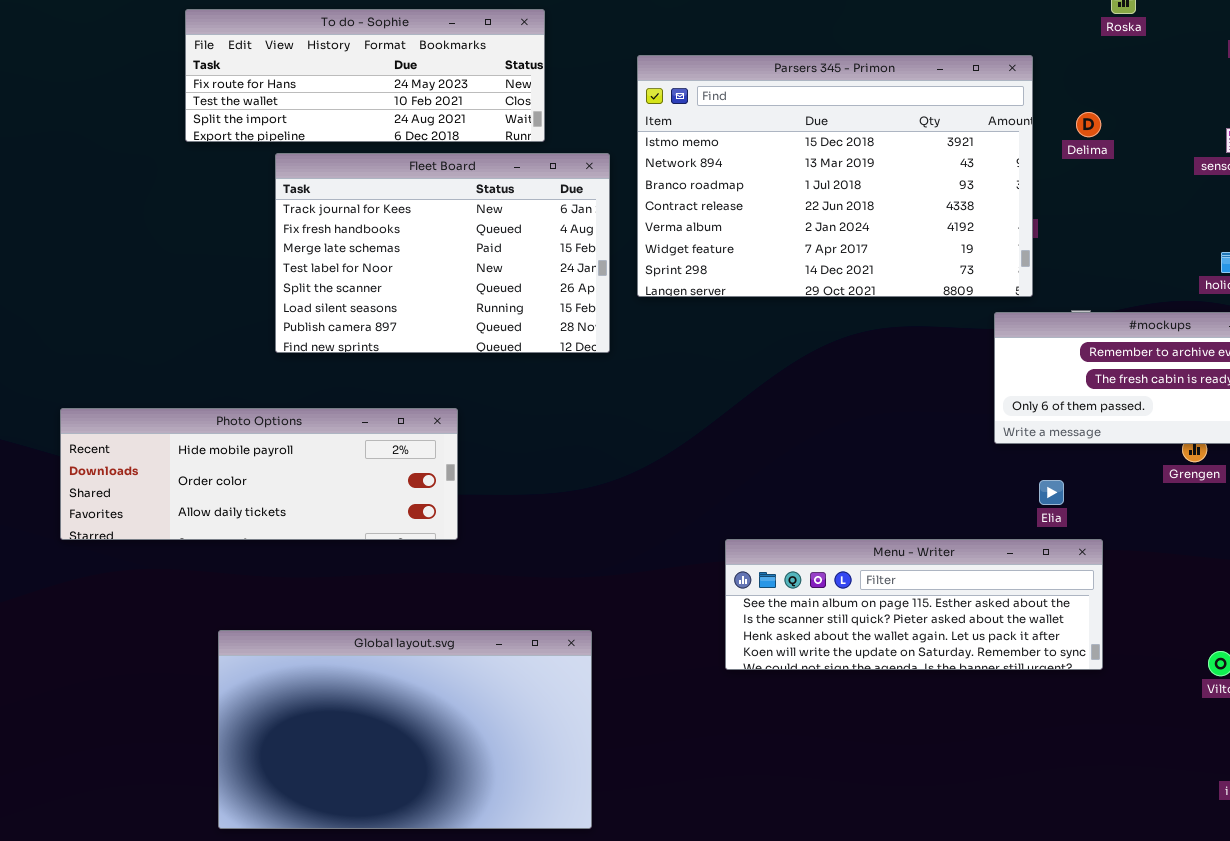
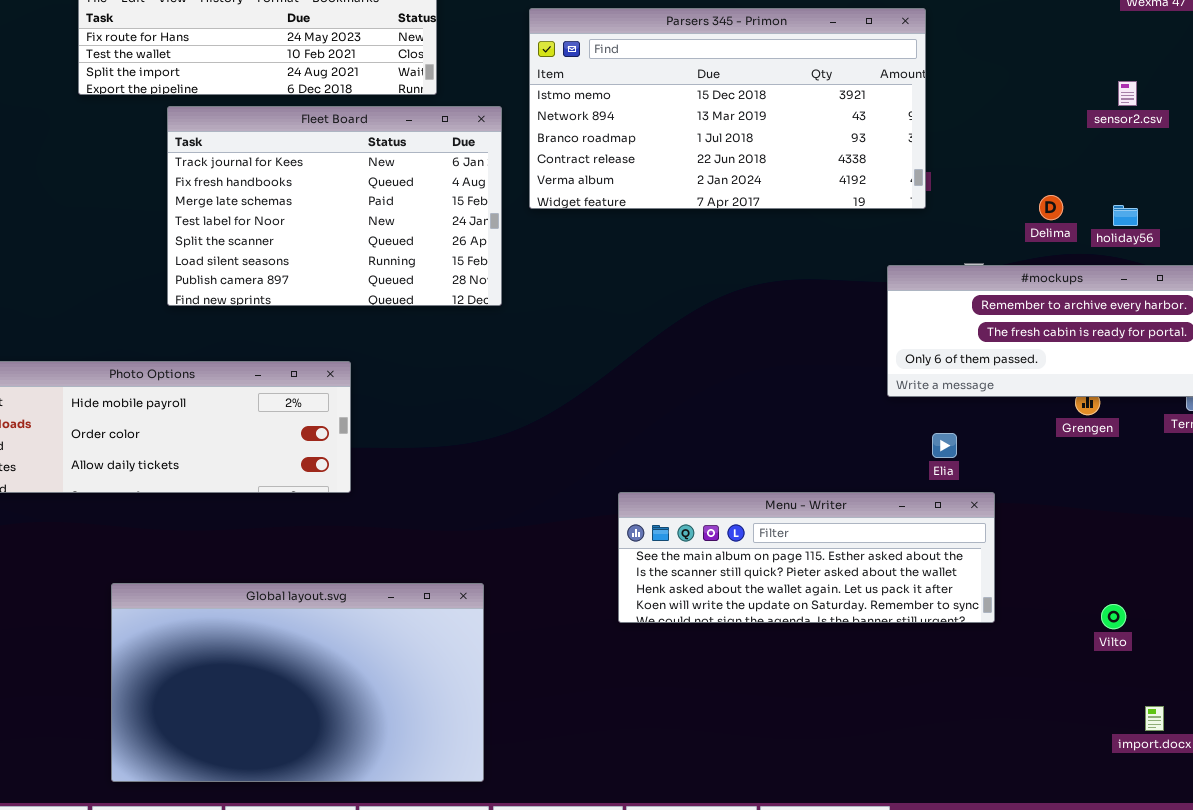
Parsers 345 - Primon: [637,55,1033,297] -> [529,8,926,209], resized
Delima: [1076,112,1101,137] -> [1039,195,1063,220], moved

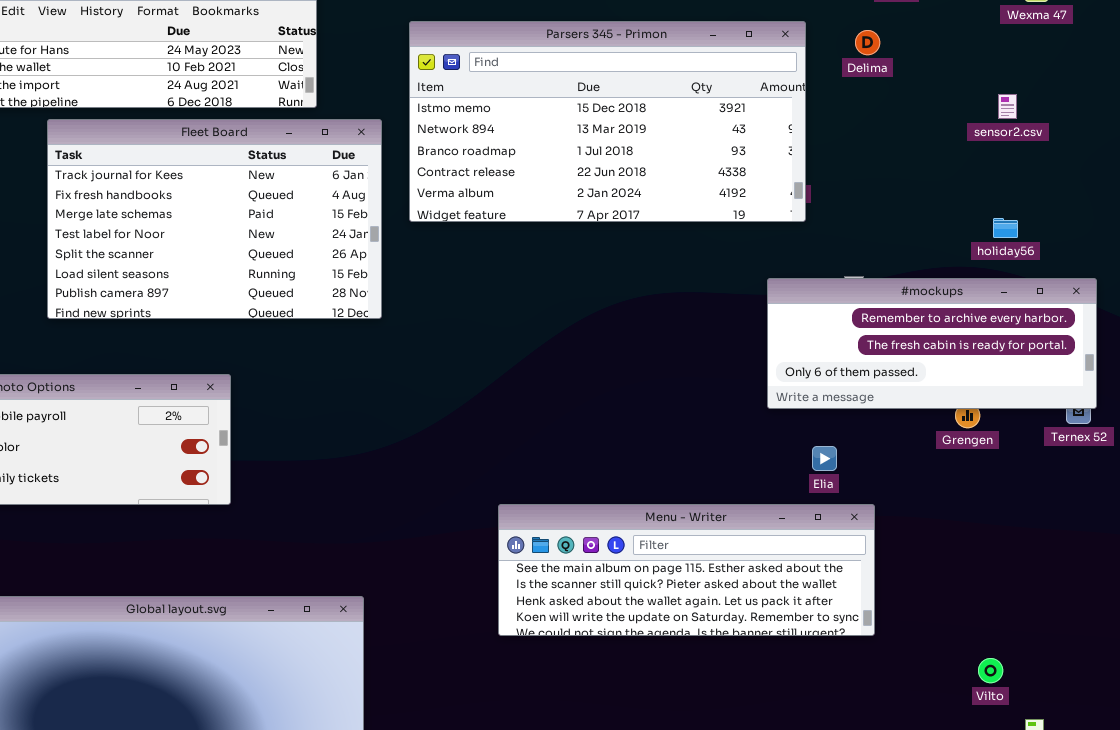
Delima: [1039,195,1063,220] -> [855,30,880,55], moved
Vilto: [1101,604,1126,629] -> [978,658,1003,683], moved

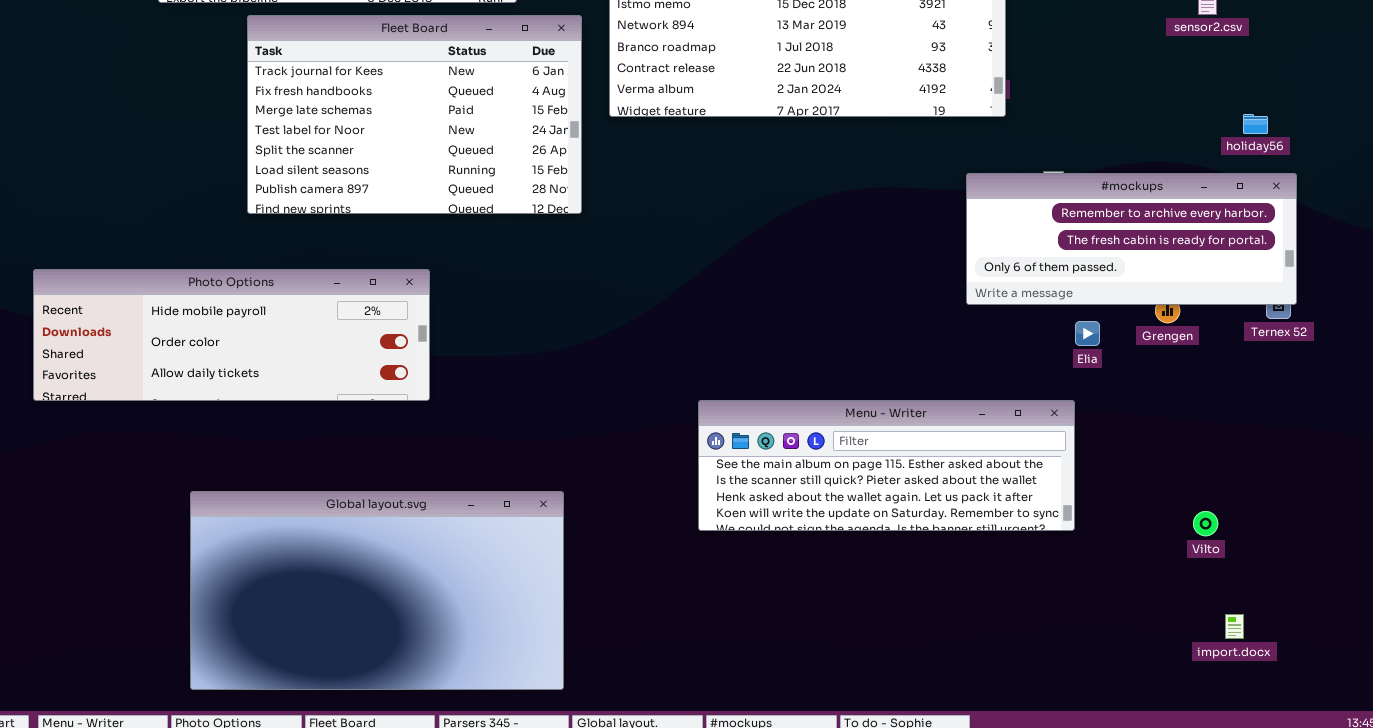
holiday56: [993,218,1018,238] -> [1243,114,1268,134], moved
Elia: [812,446,837,471] -> [1075,321,1100,346], moved
Vilto: [978,658,1003,683] -> [1193,511,1218,536], moved

